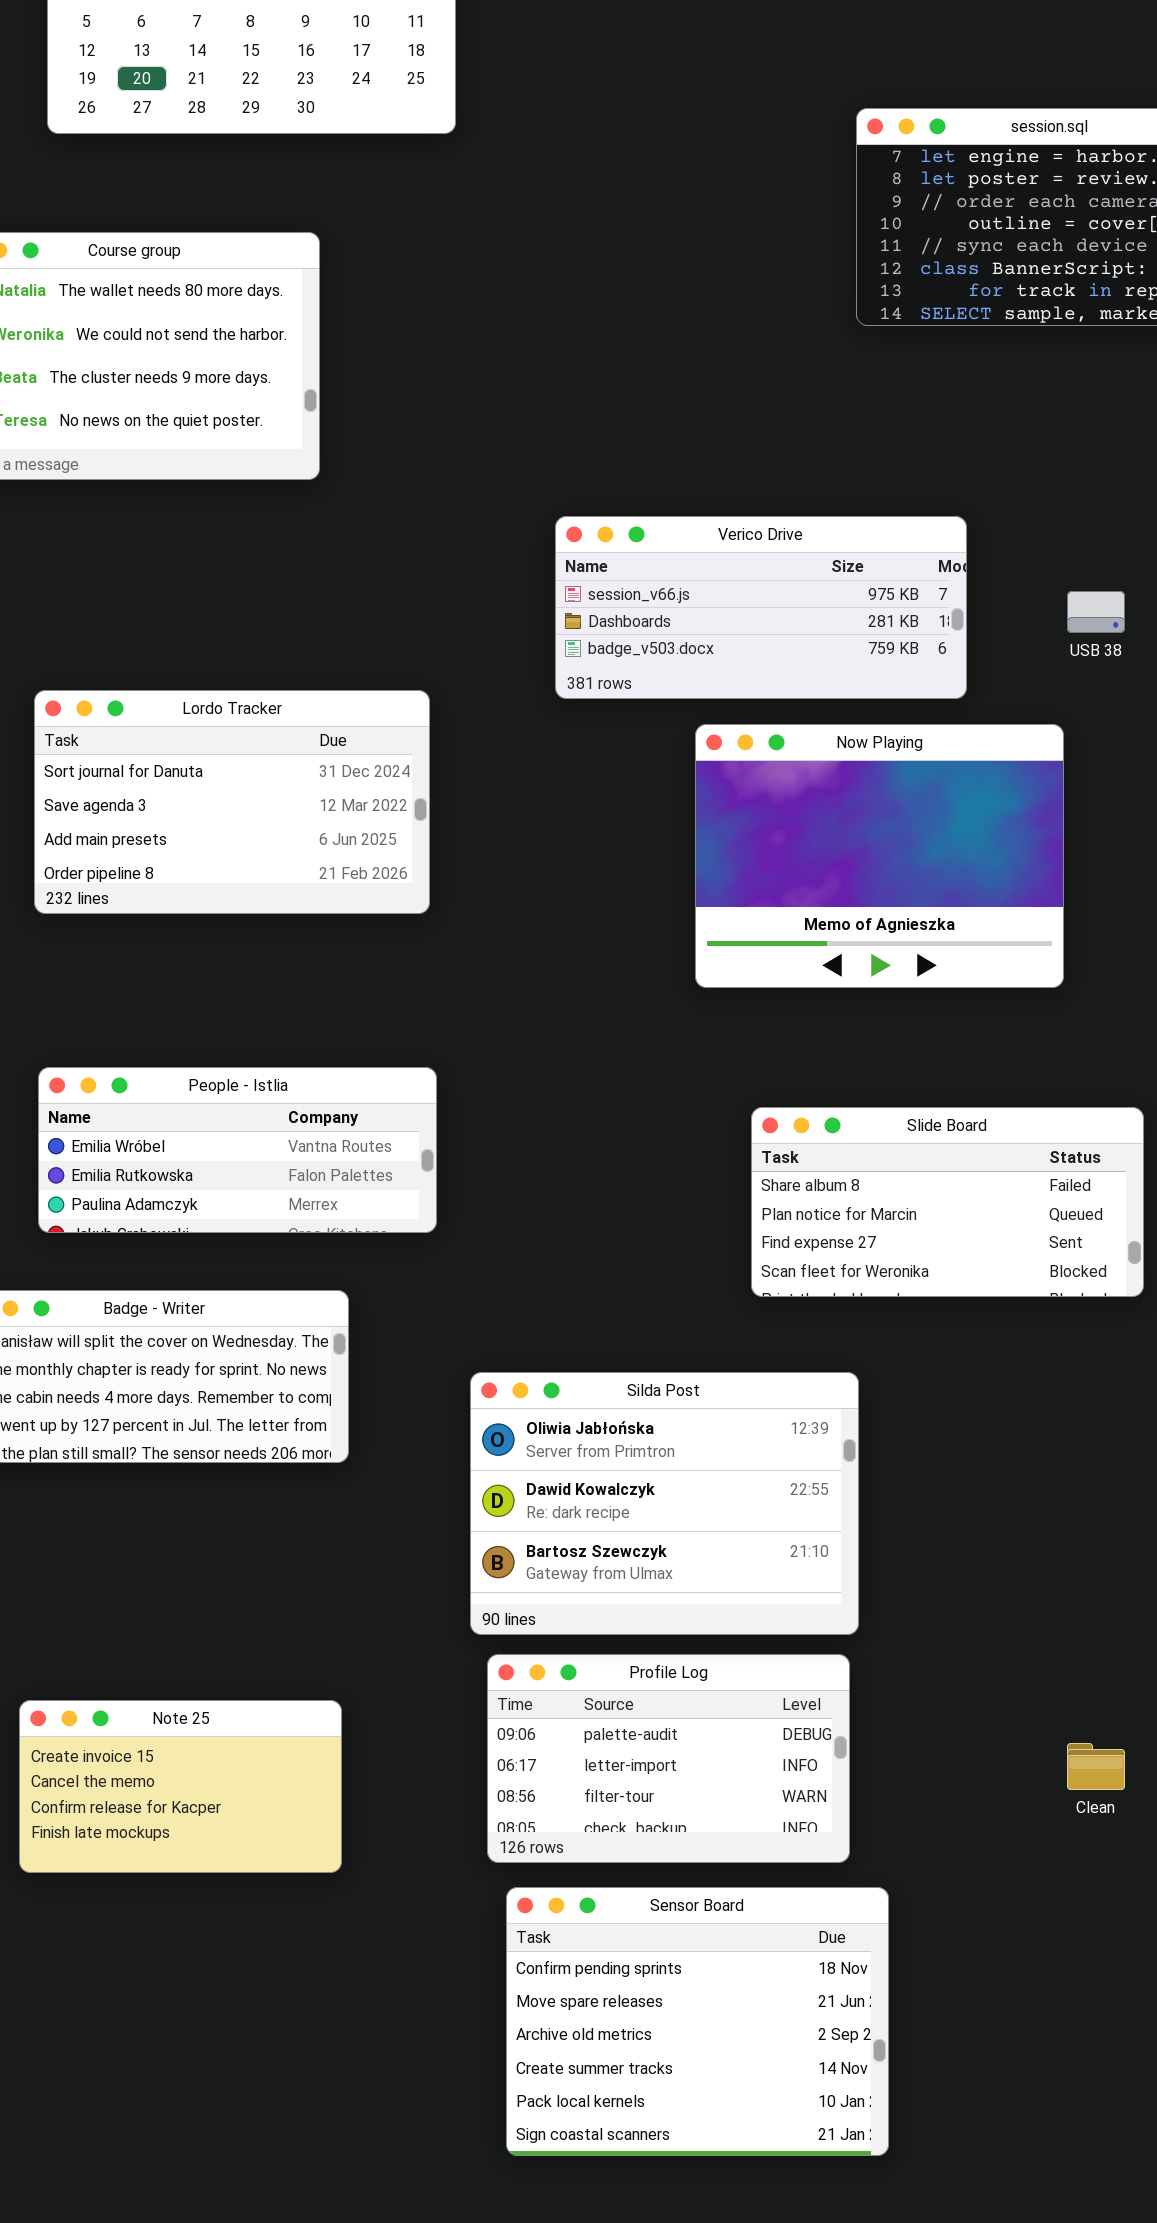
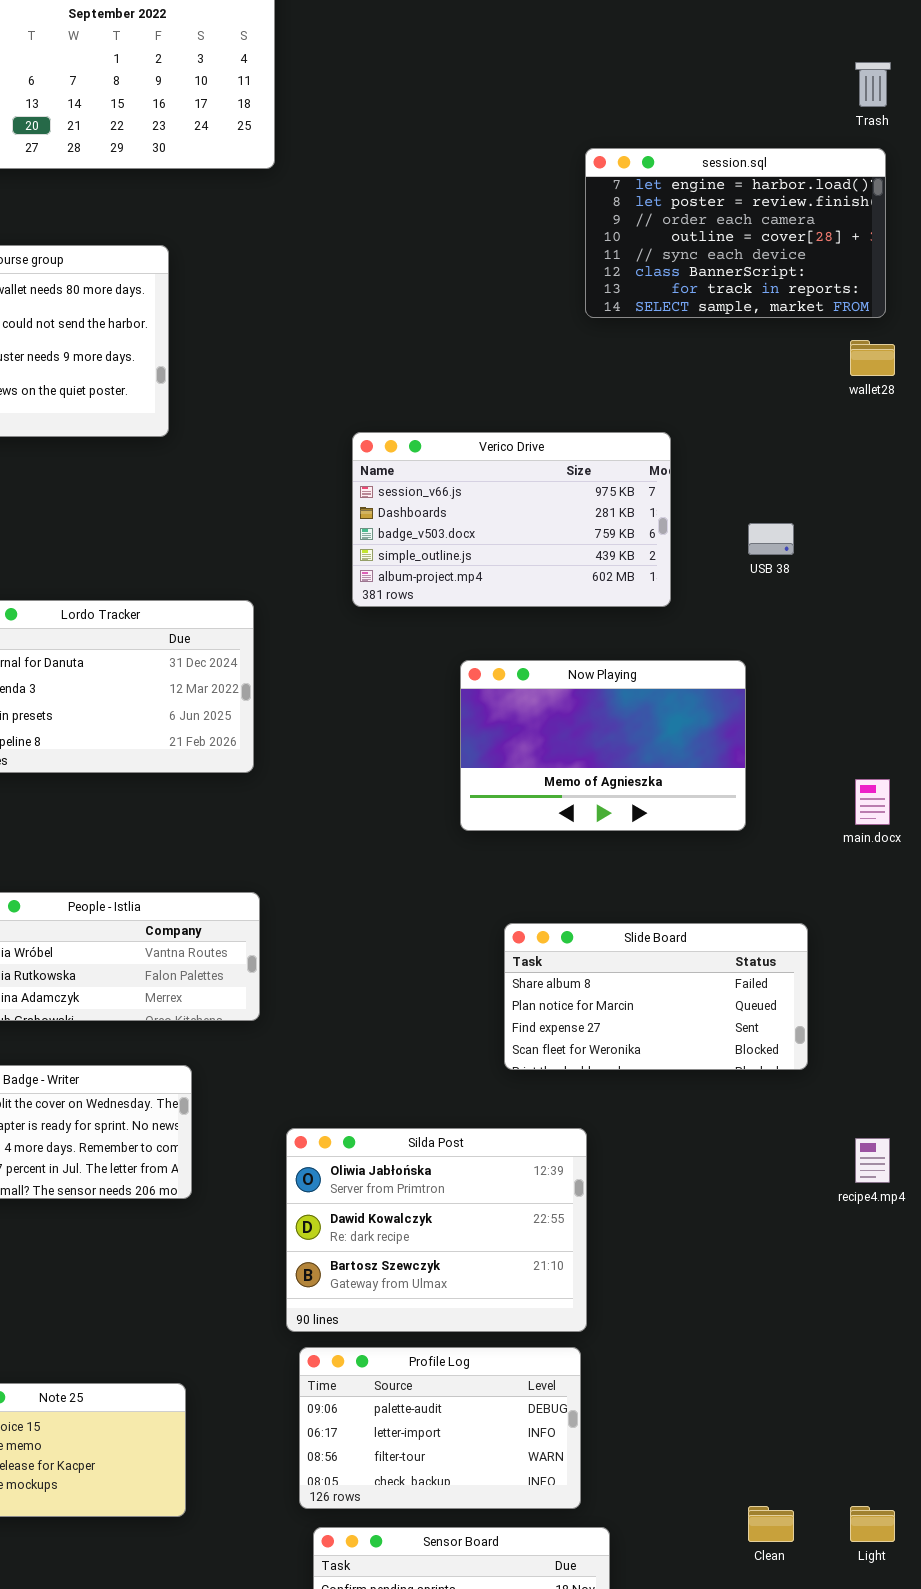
Verico Drive: [555,516,967,699] -> [352,432,671,607], resized
Now Playing: [695,724,1064,988] -> [460,660,746,831], resized
Clean: [1067,1743,1125,1790] -> [748,1506,794,1542], moved

